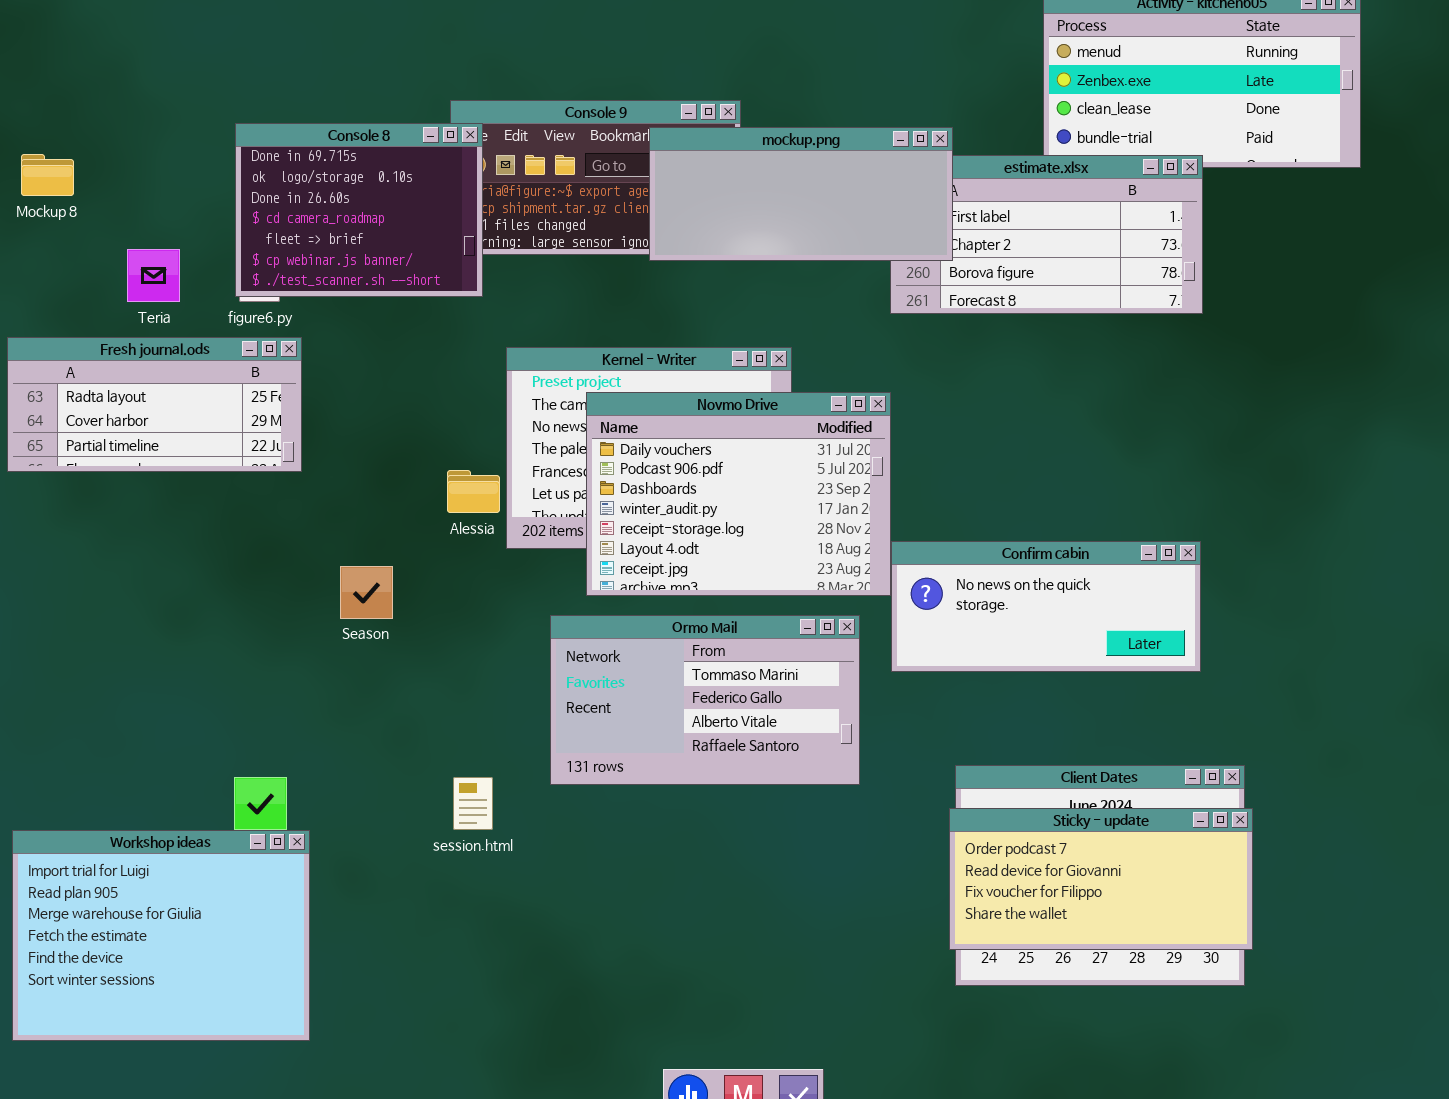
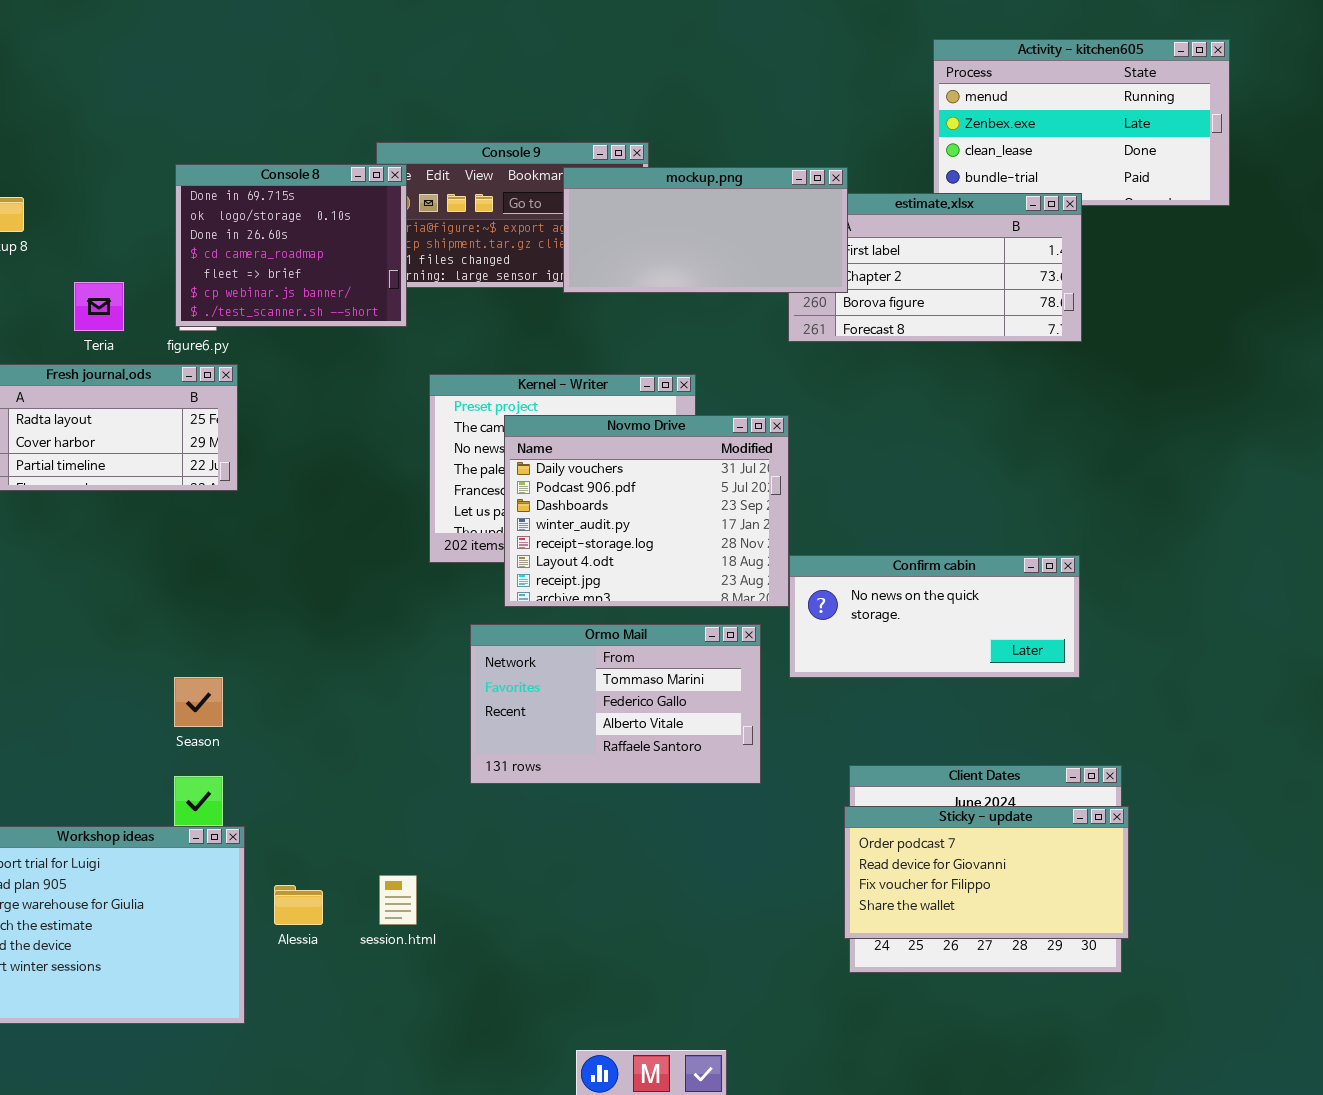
Alessia: [447,470,500,513] -> [274,885,323,925], moved
Season: [340,566,393,619] -> [174,677,223,727], moved
session.html: [453,777,493,830] -> [379,875,417,925], moved

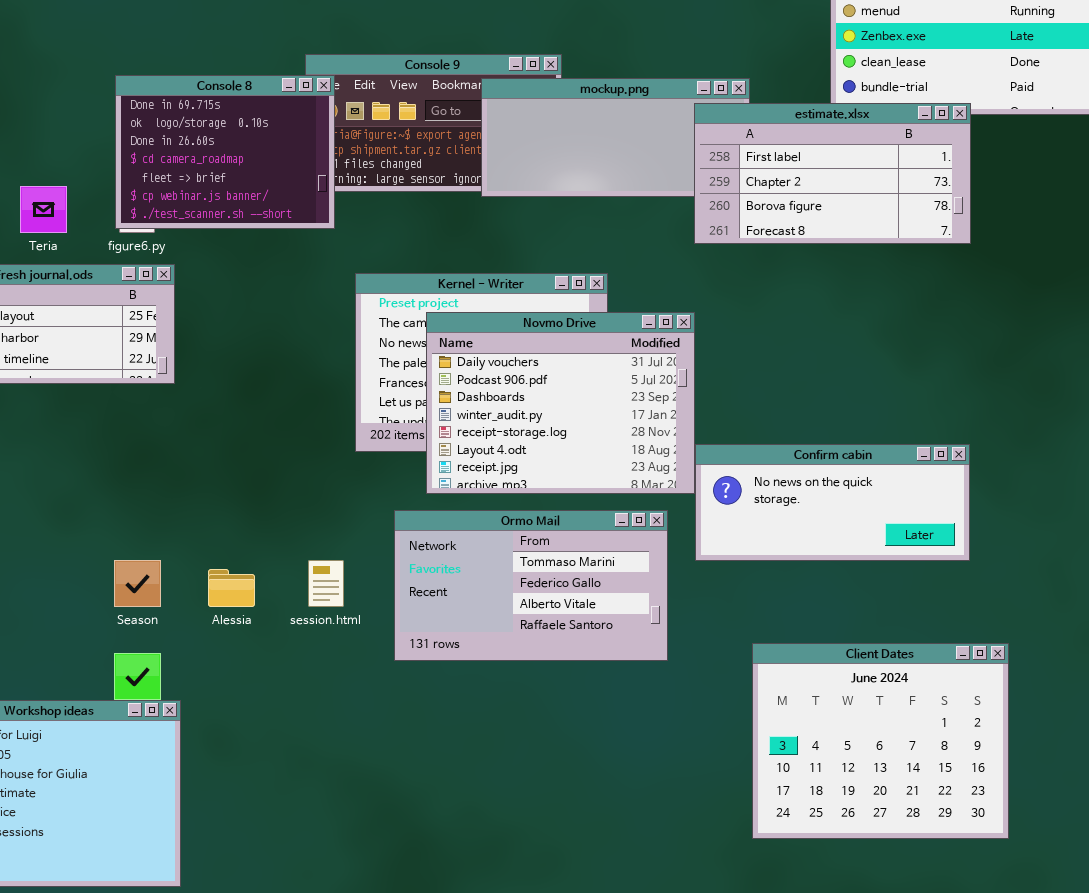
estimate.xlsx: [788,193,1082,342] -> [694,103,971,244], raised
Sticky - update: [844,806,1129,939] -> none, closed
session.html: [379,875,417,925] -> [308,560,344,607], moved
Alessia: [274,885,323,925] -> [208,569,255,607], moved

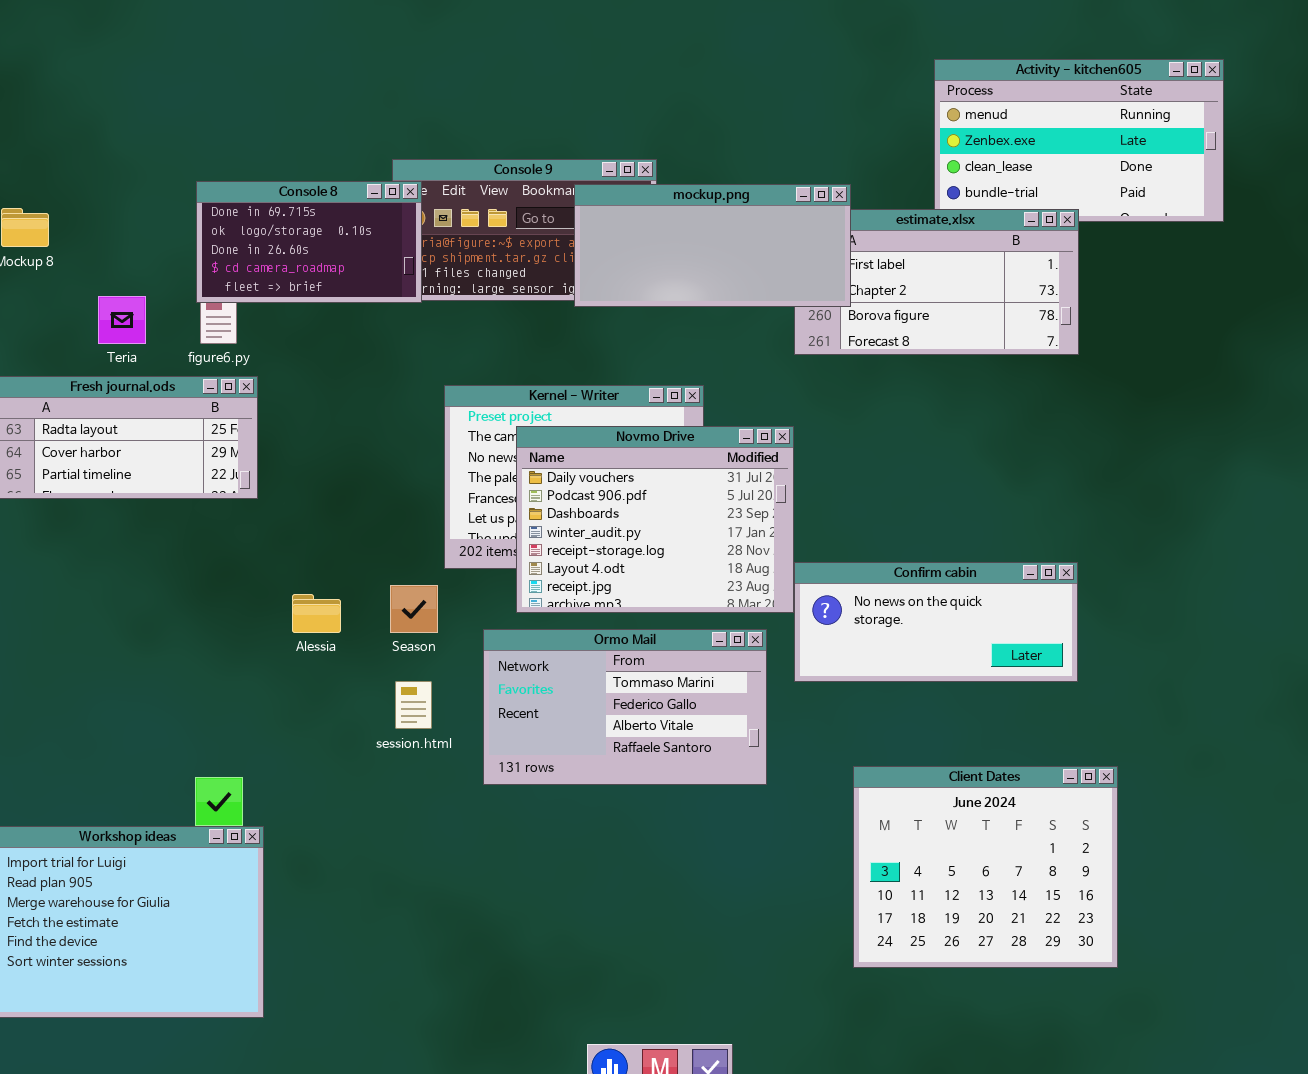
Console 8: [115,75,335,229] -> [196,181,422,303], resized
mockup.png: [481,78,750,197] -> [574,184,851,307], raised
Season: [114,560,161,607] -> [390,585,438,633], moved
Alessia: [208,569,255,607] -> [292,594,341,633], moved

